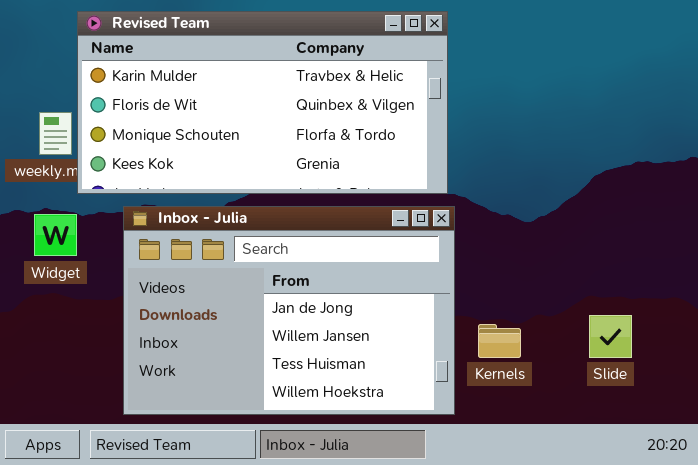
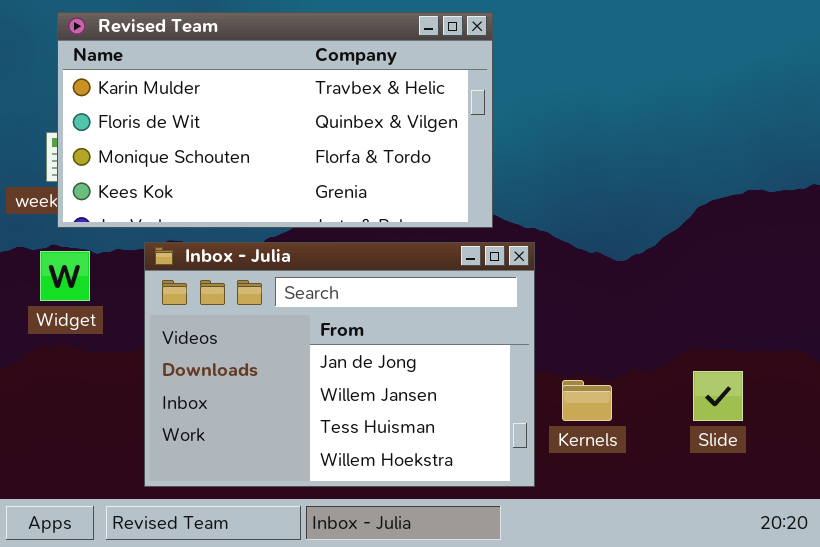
Revised Team: [77,11,448,194] -> [57,12,493,228], moved

